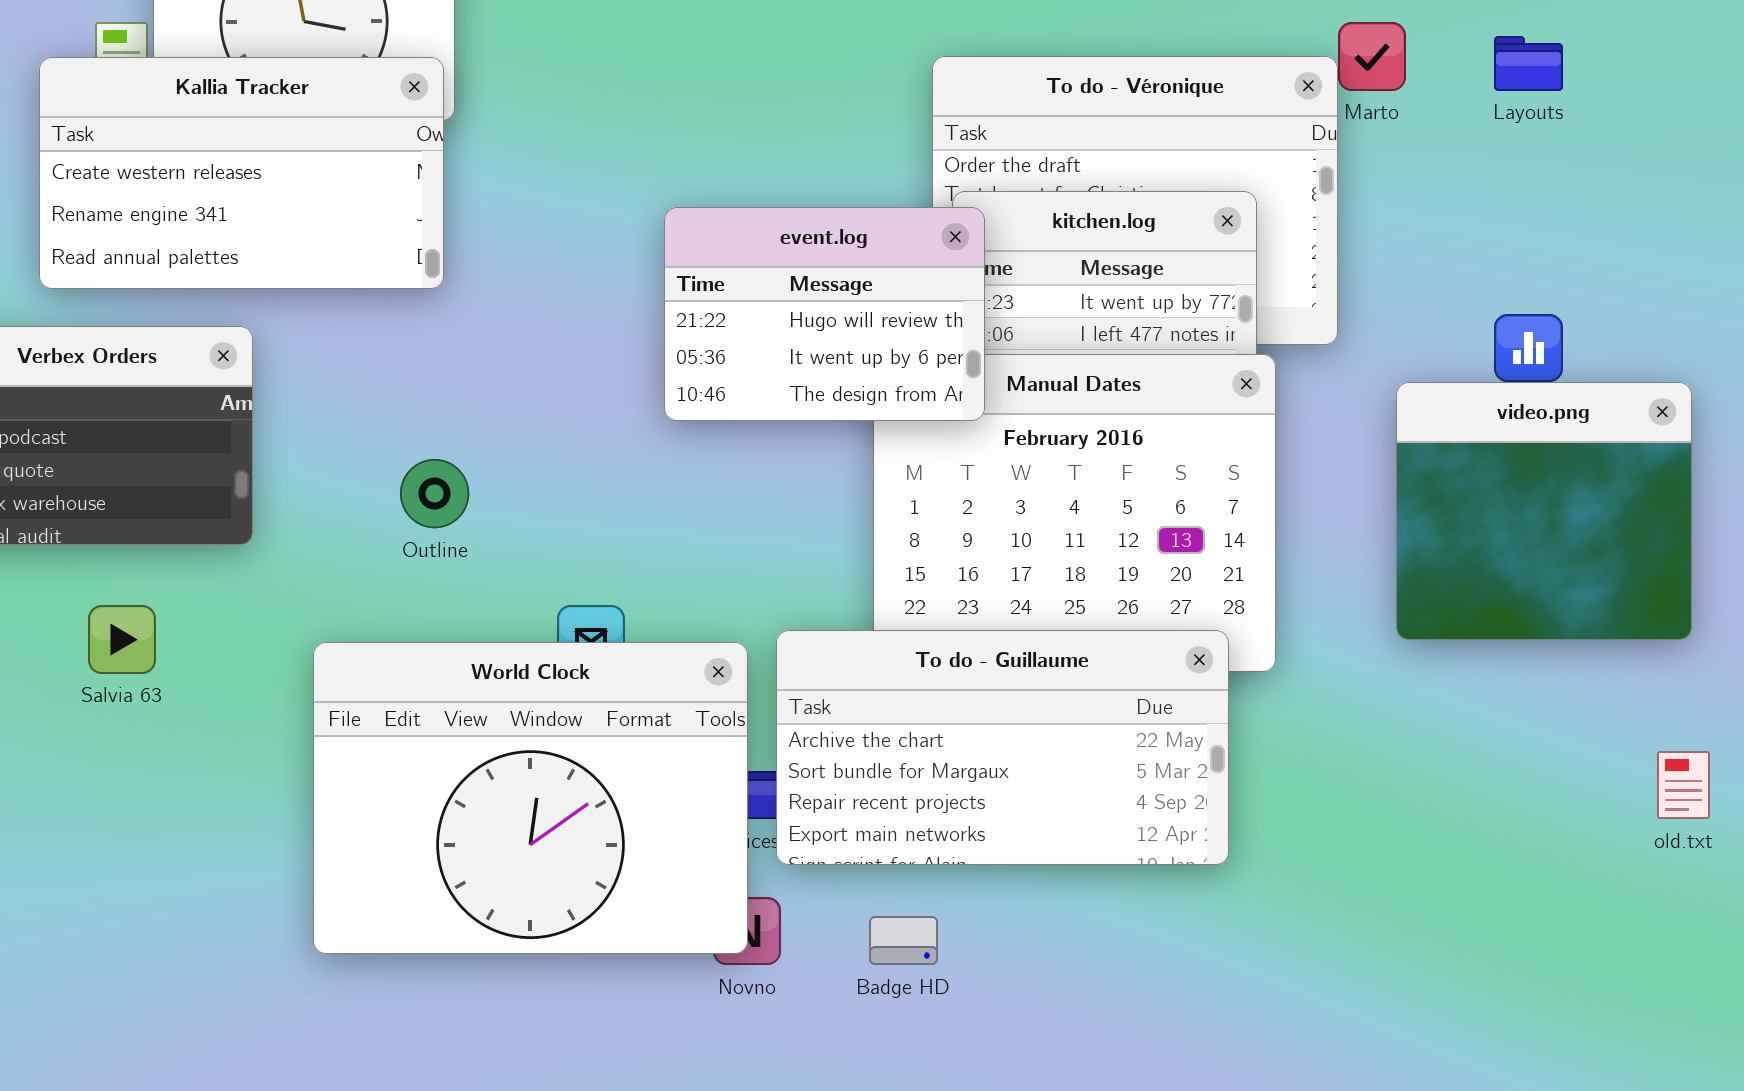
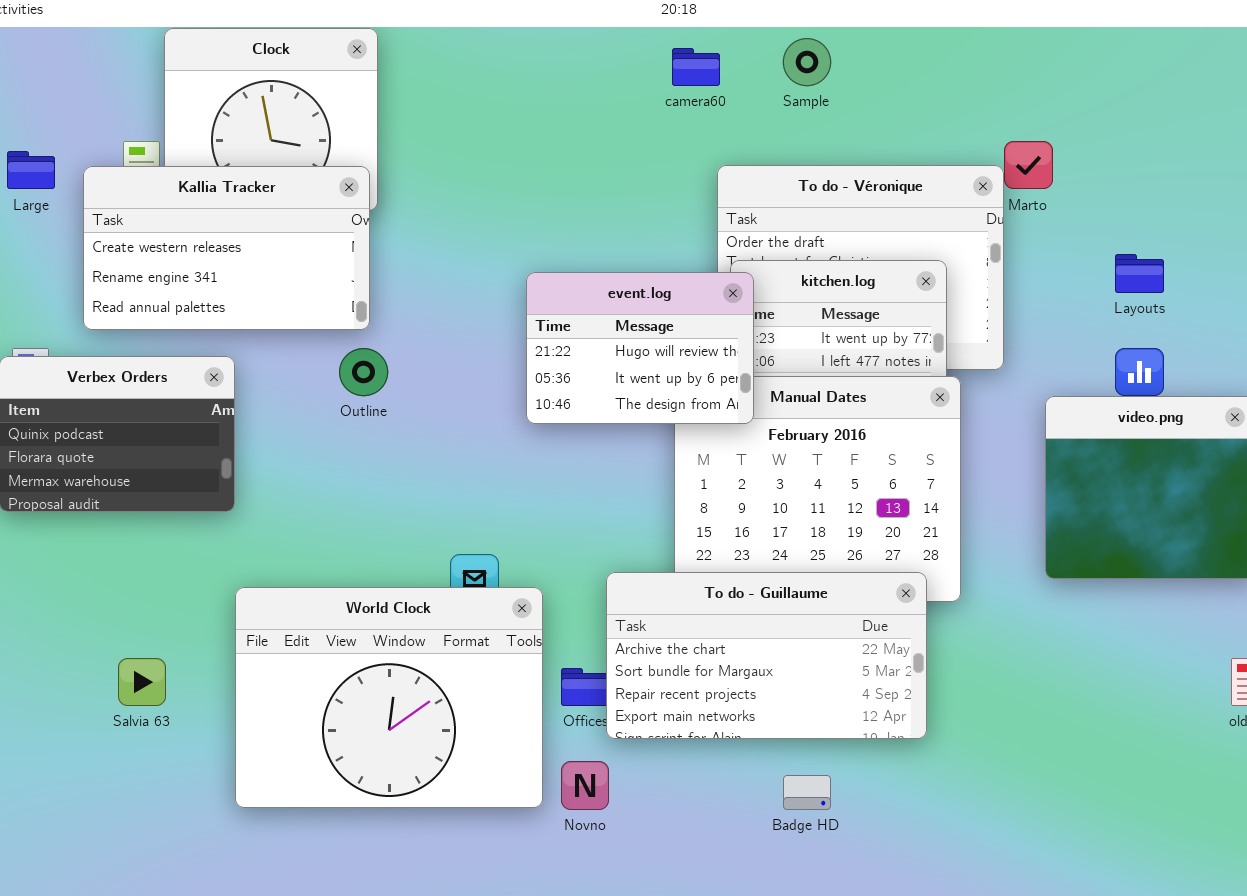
Layouts: [1494,36,1563,91] -> [1115,254,1164,293], moved
Outline: [400,459,469,528] -> [339,348,388,396], moved
Salvia 63: [88,605,156,674] -> [118,658,166,706], moved
World Clock: [313,642,748,954] -> [235,587,543,808], moved
Badge HD: [869,916,938,965] -> [783,775,831,810], moved

